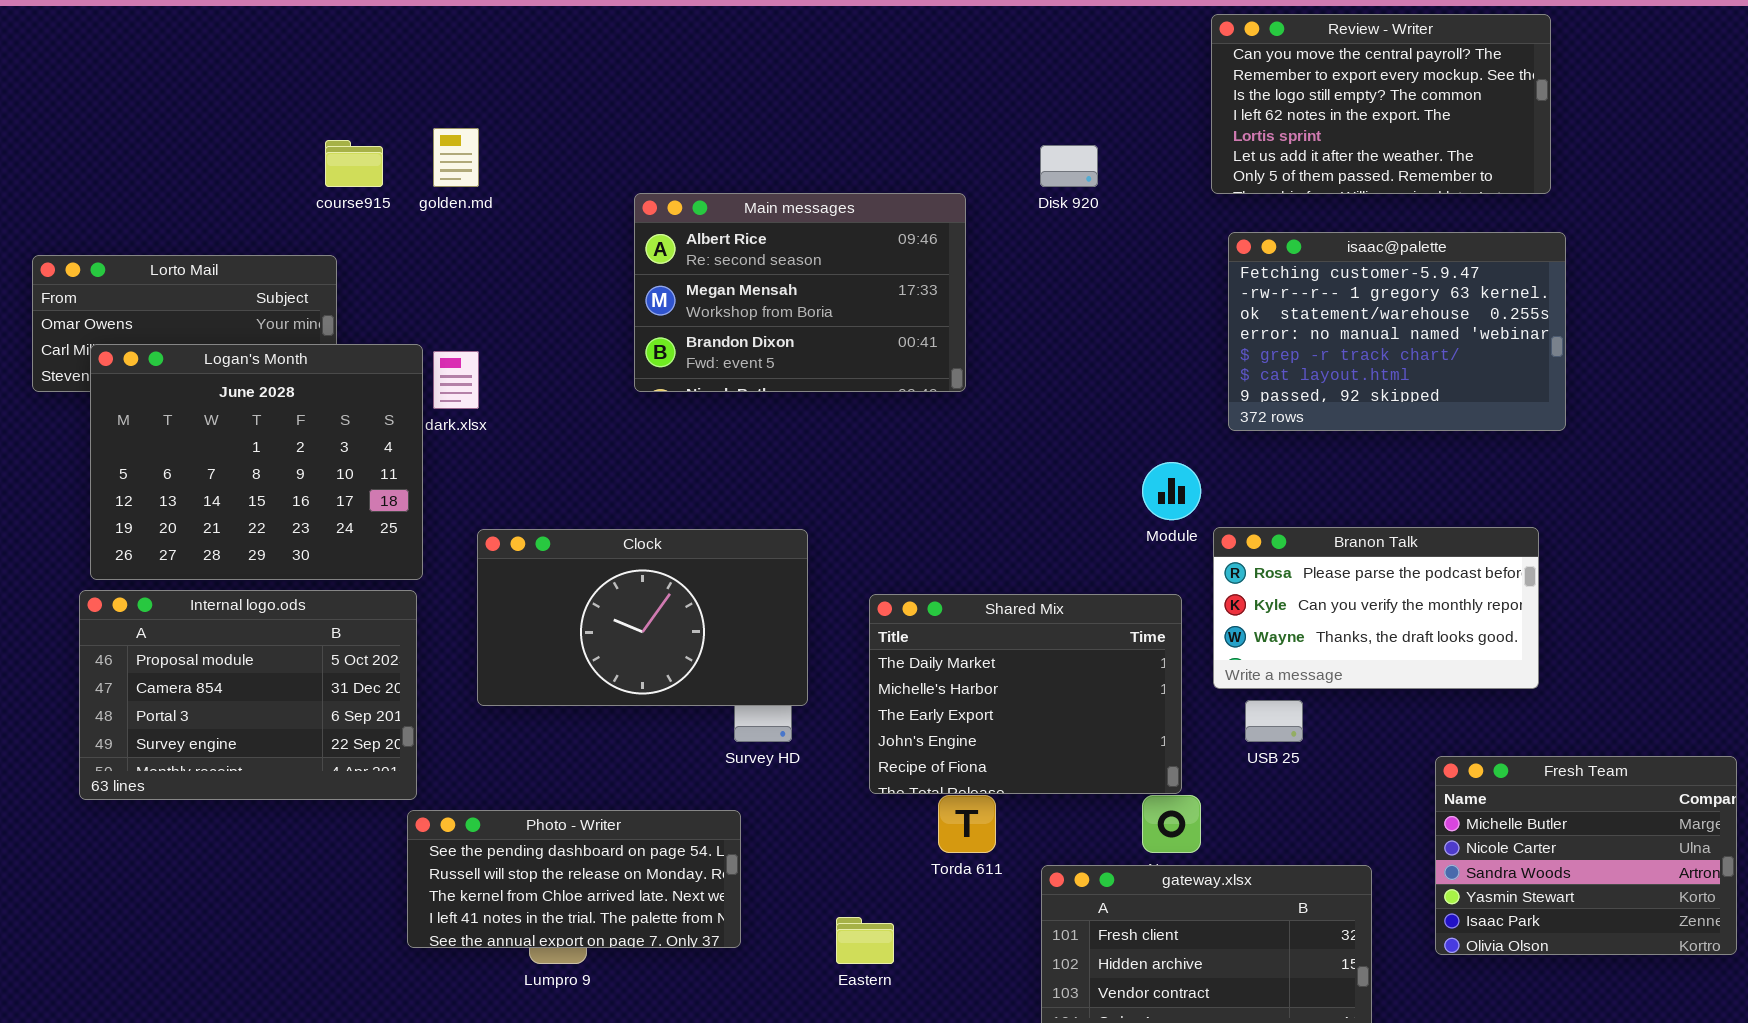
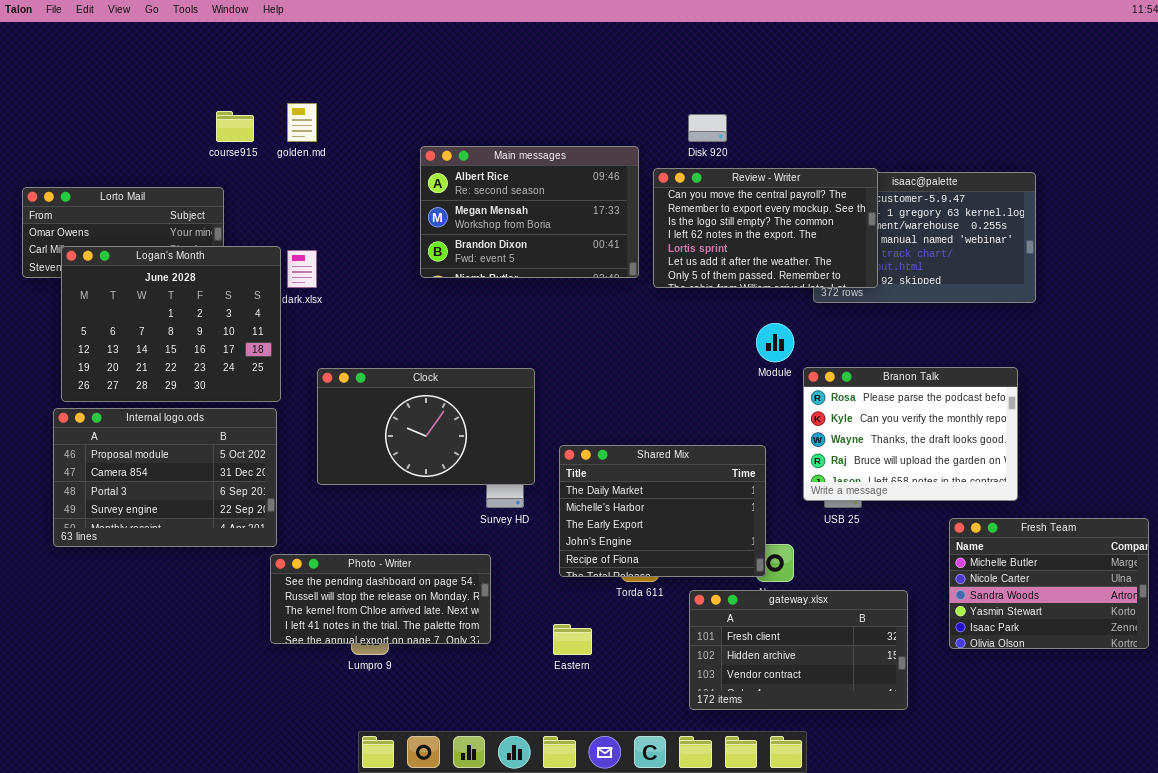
Review - Writer: [1211,14,1551,194] -> [653,168,878,288], moved
Branon Talk: [1213,527,1539,689] -> [803,367,1018,501], resized
Shared Mix: [869,594,1182,794] -> [559,445,766,577], moved

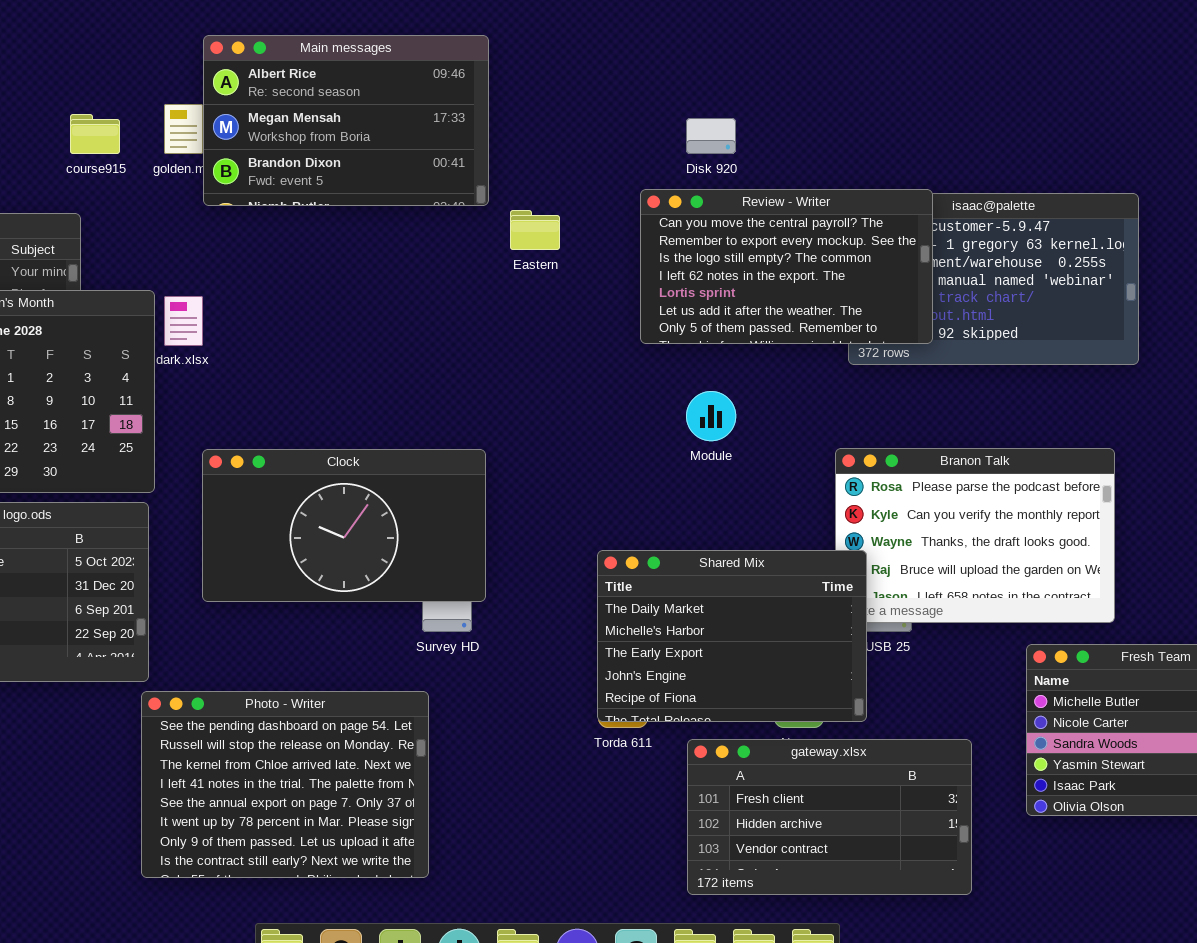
Main messages: [420,146,639,278] -> [203,35,489,206], moved
Module: [756,323,794,362] -> [686,391,736,441], moved
Shared Mix: [559,445,766,577] -> [597,550,867,722], moved
Photo - Writer: [270,554,491,644] -> [141,691,429,878], resized
Eastern: [553,624,592,655] -> [510,210,560,250], moved

